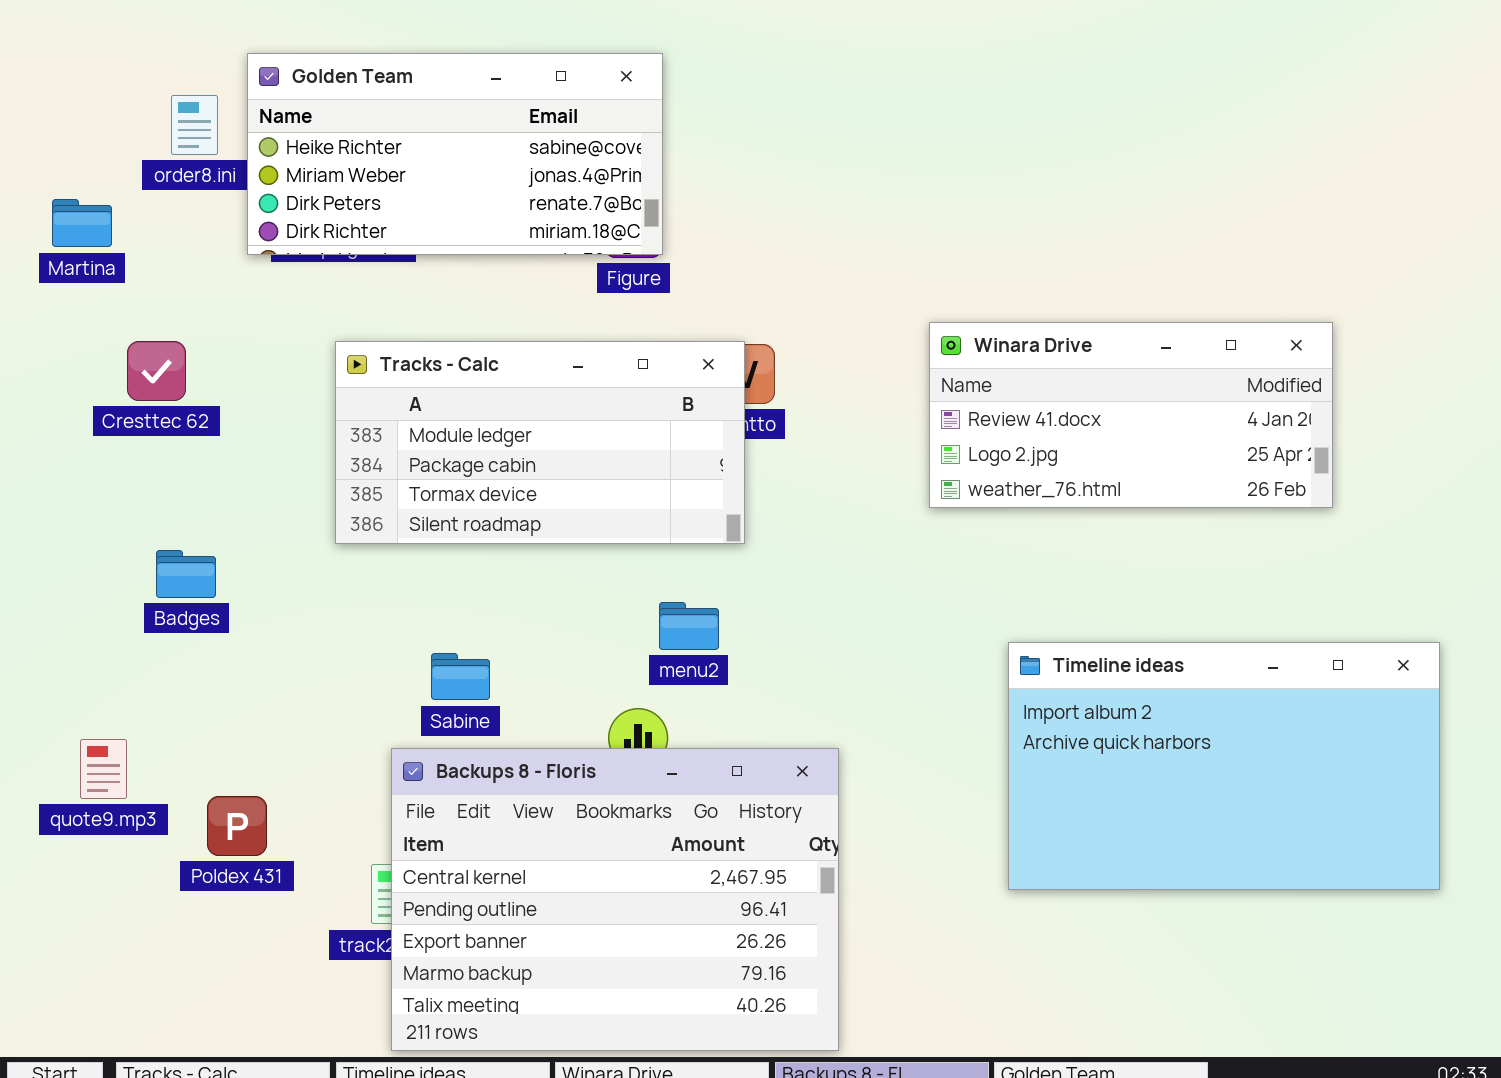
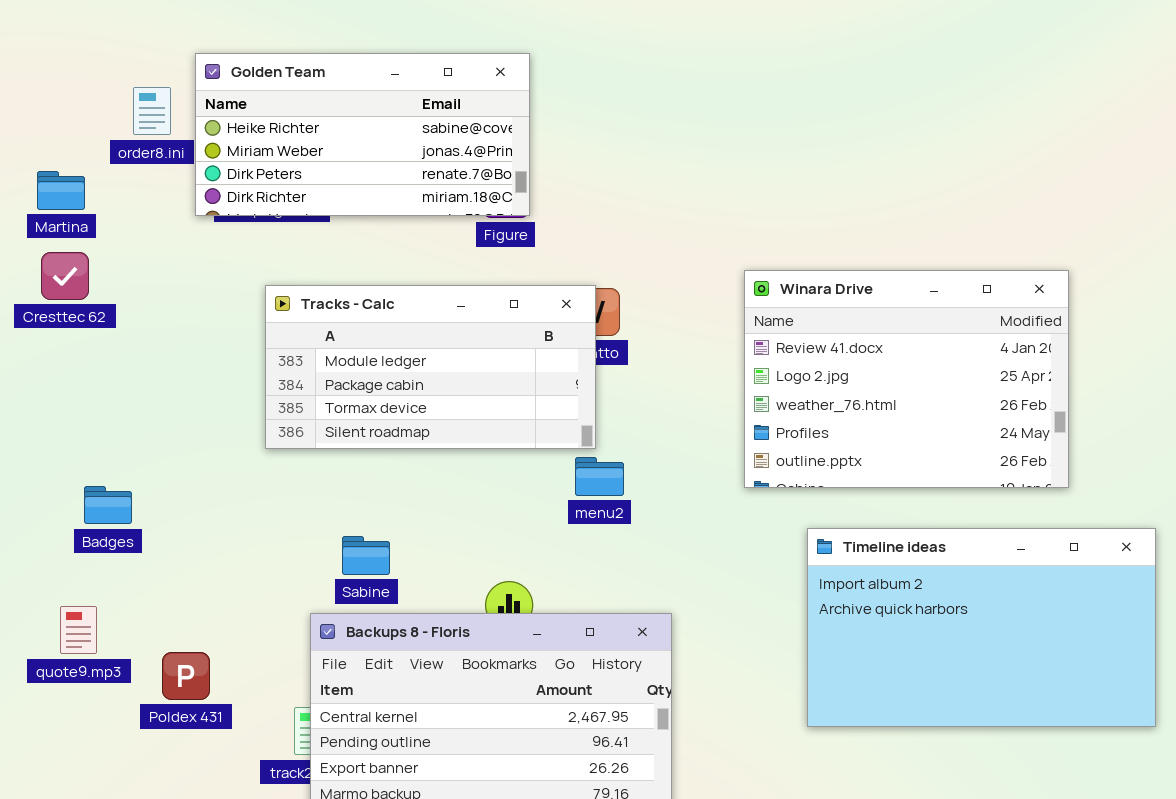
Winara Drive: [929,322,1333,508] -> [744,270,1069,488], resized
Cresttec 62: [127,341,186,401] -> [41,252,89,300], moved
Badges: [156,550,216,598] -> [84,486,132,524], moved
menu2: [659,602,719,650] -> [575,457,624,496], moved

